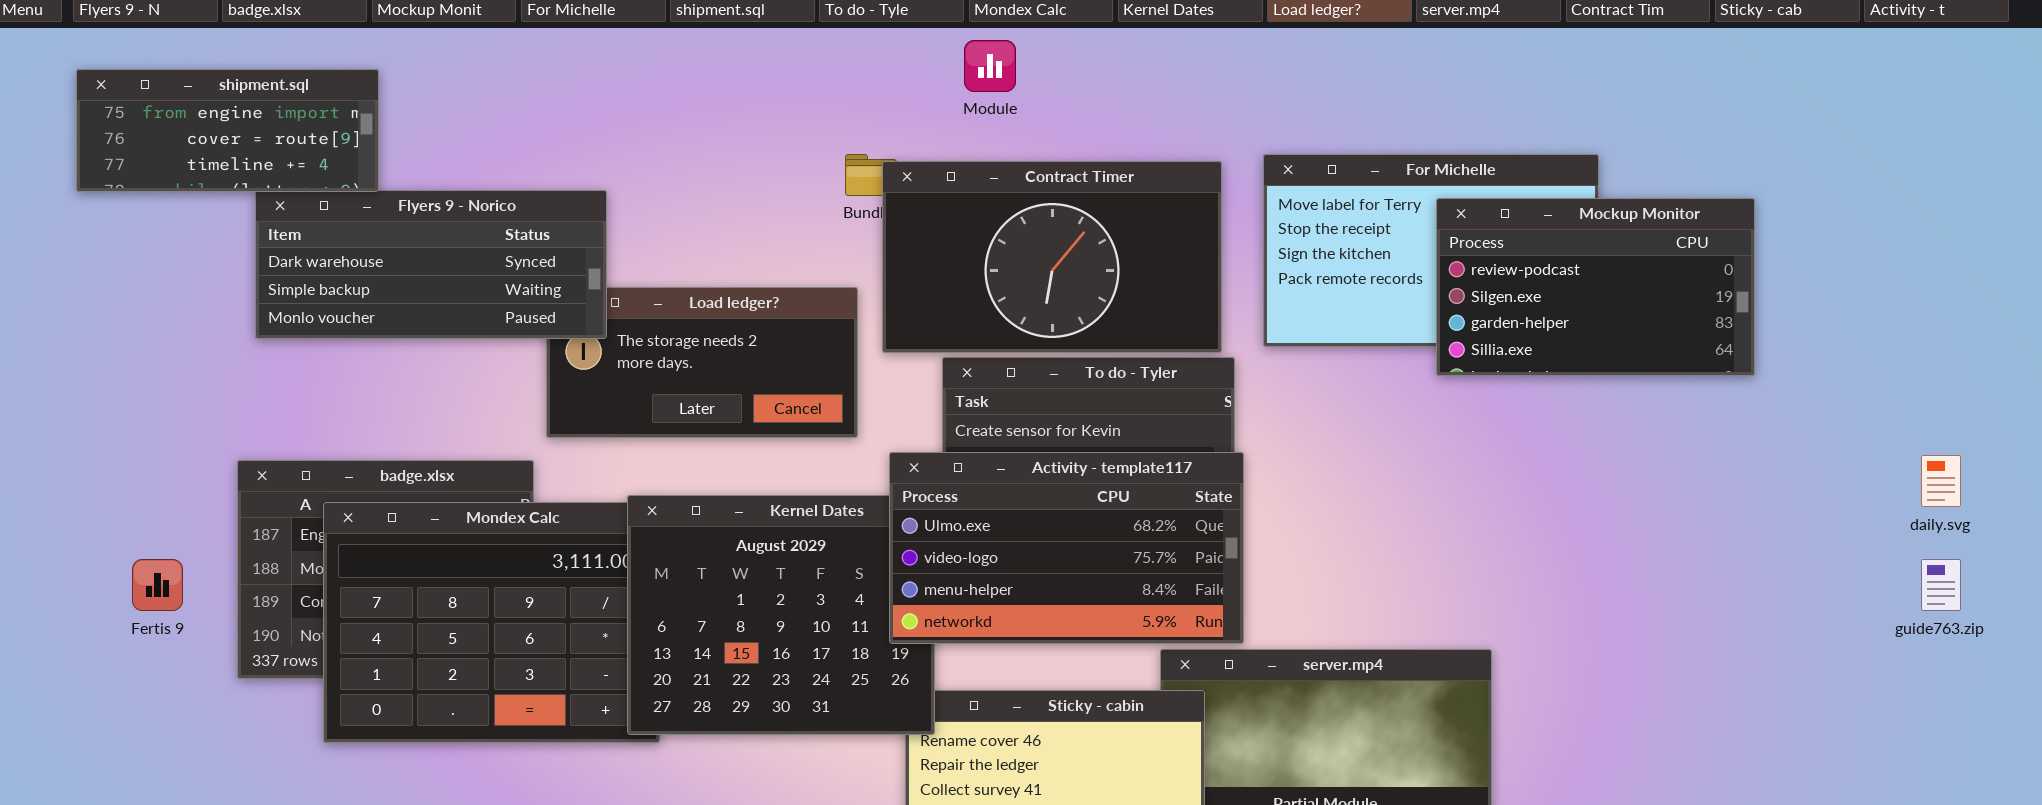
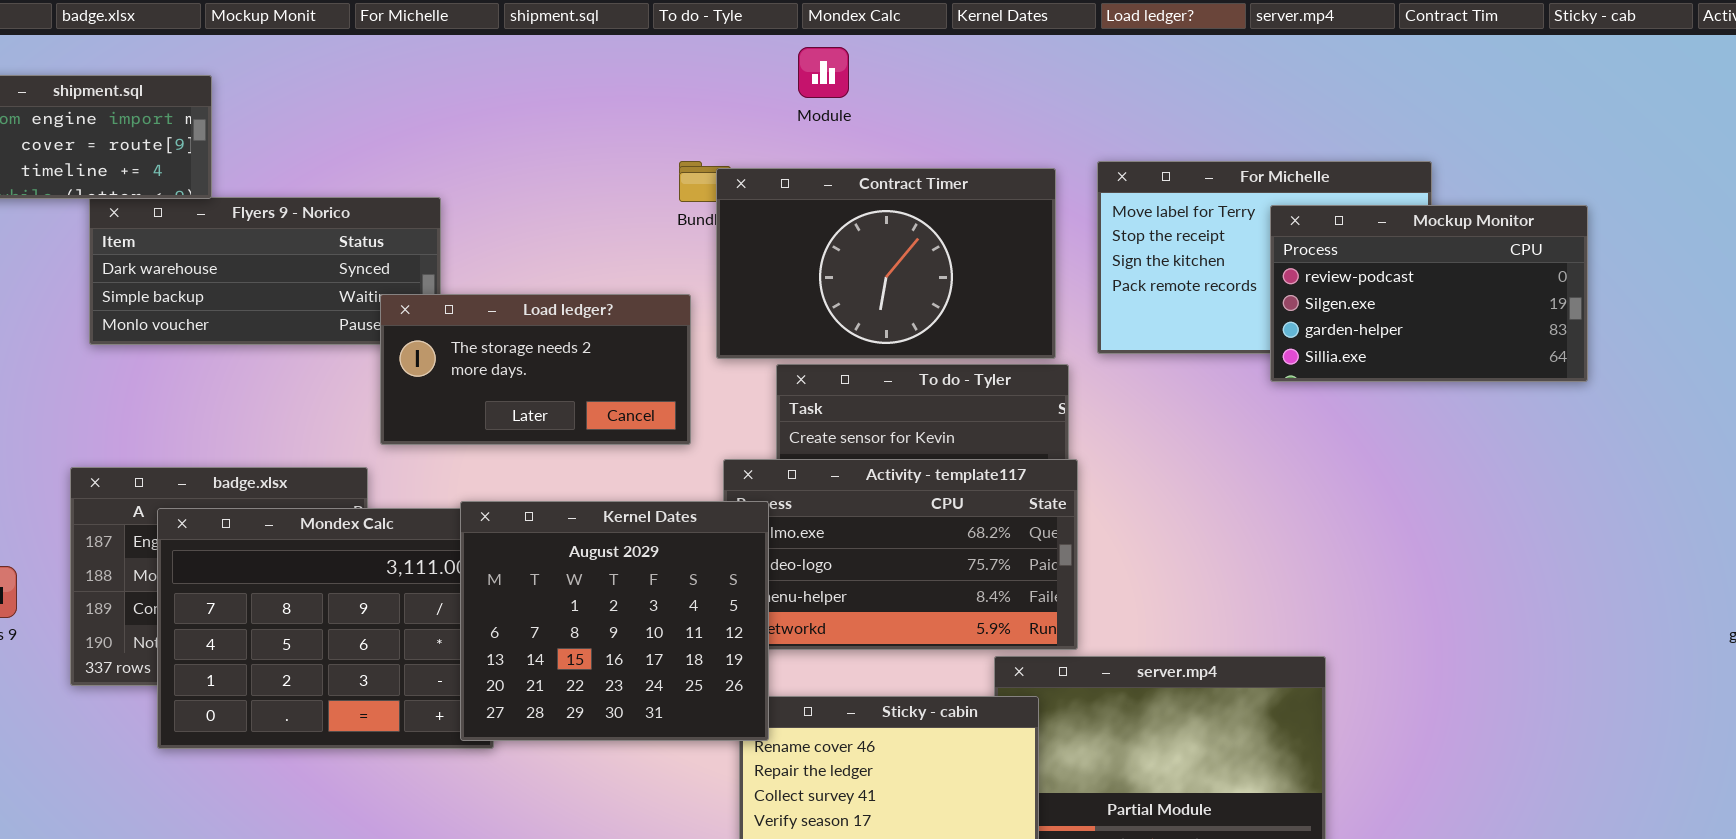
Load ledger?: [546,287,858,438] -> [380,294,691,445], raised
Kernel Dates: [627,495,935,735] -> [460,501,769,741], raised

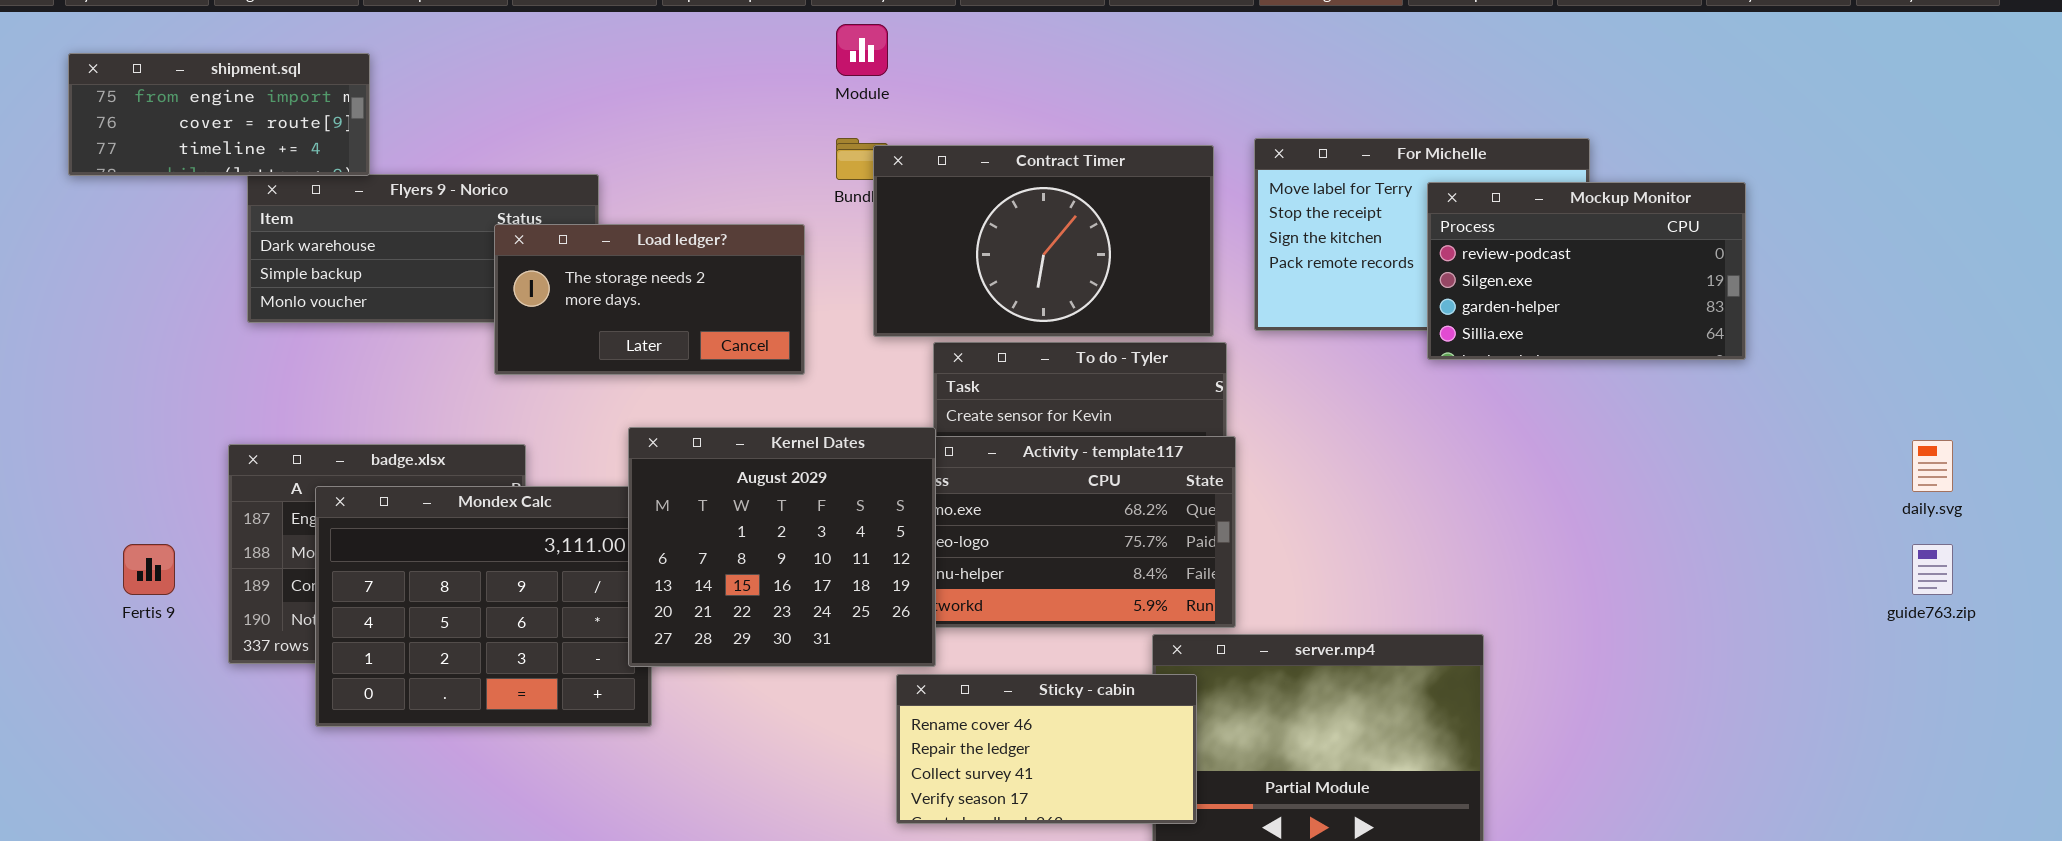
Module: [798,47,849,98] -> [836,24,888,76], moved
Load ledger?: [380,294,691,445] -> [494,224,805,375], moved
Kernel Dates: [460,501,769,741] -> [628,427,936,667], moved

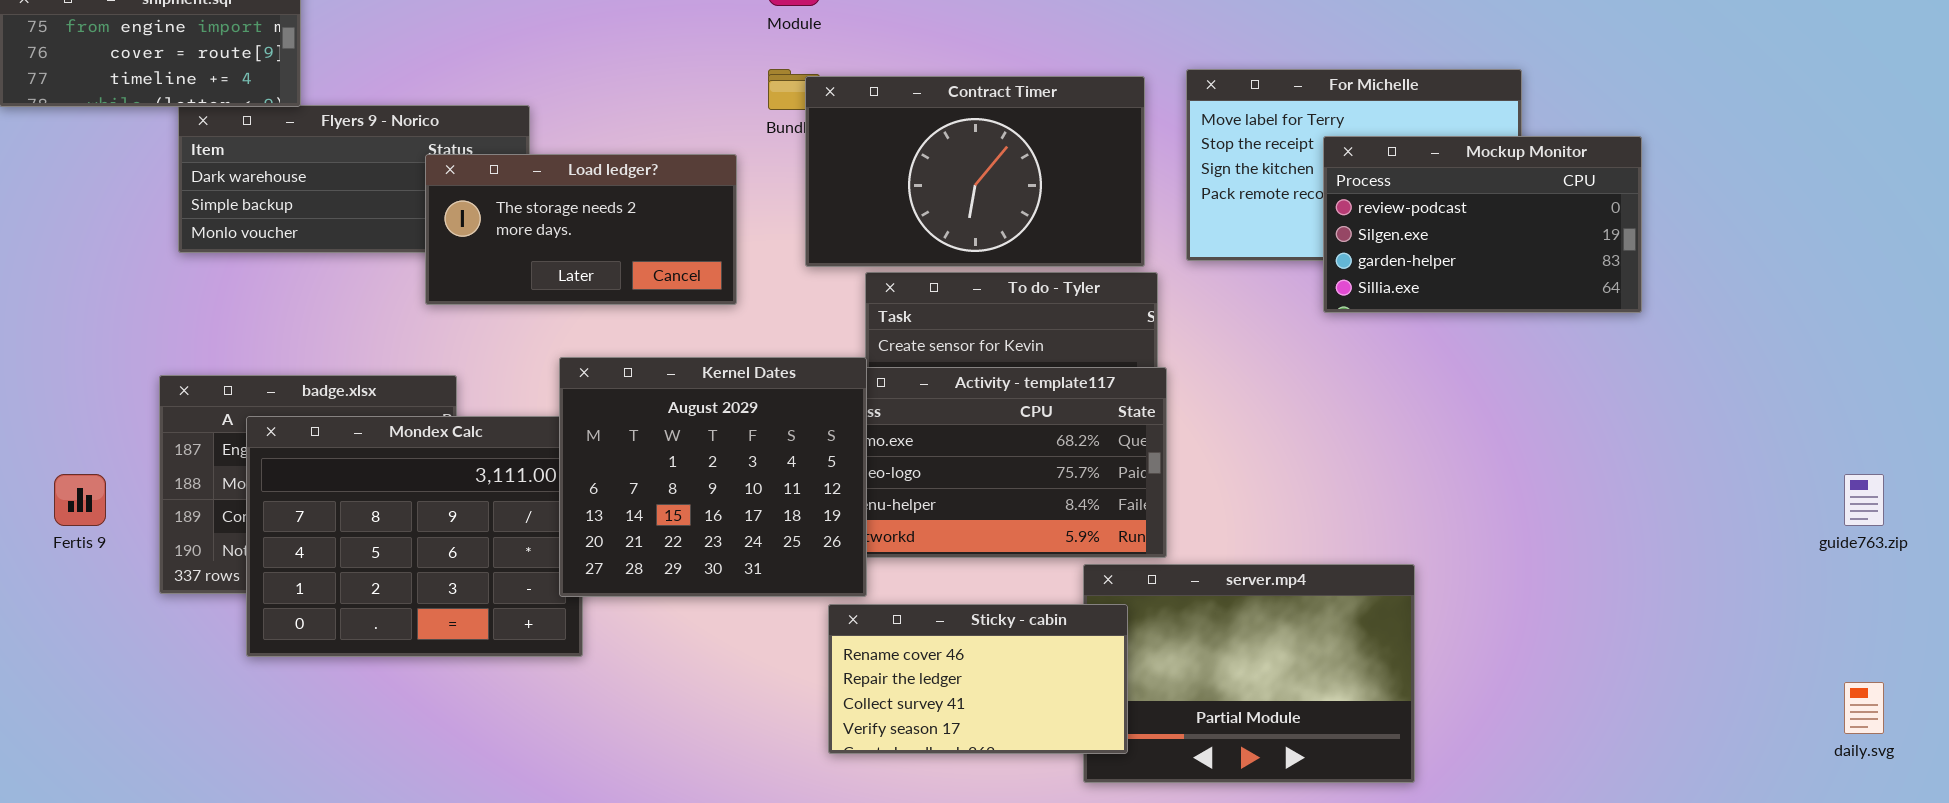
Mockup Monitor: [1427,182,1746,360] -> [1323,136,1642,313], moved
daily.svg: [1912,440,1953,492] -> [1844,682,1884,734], moved

